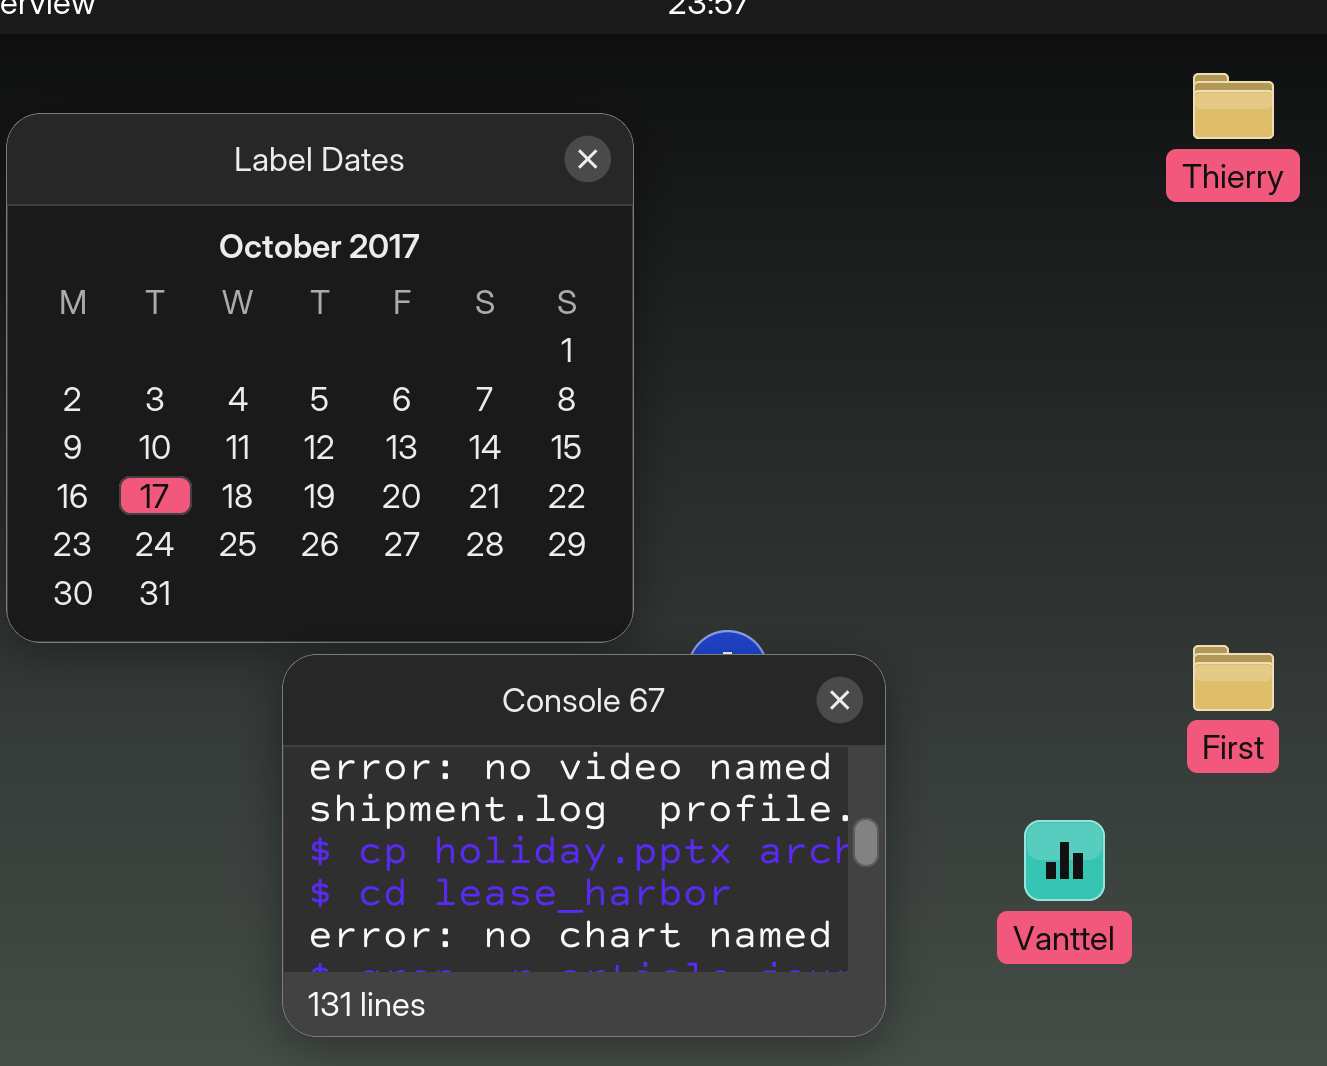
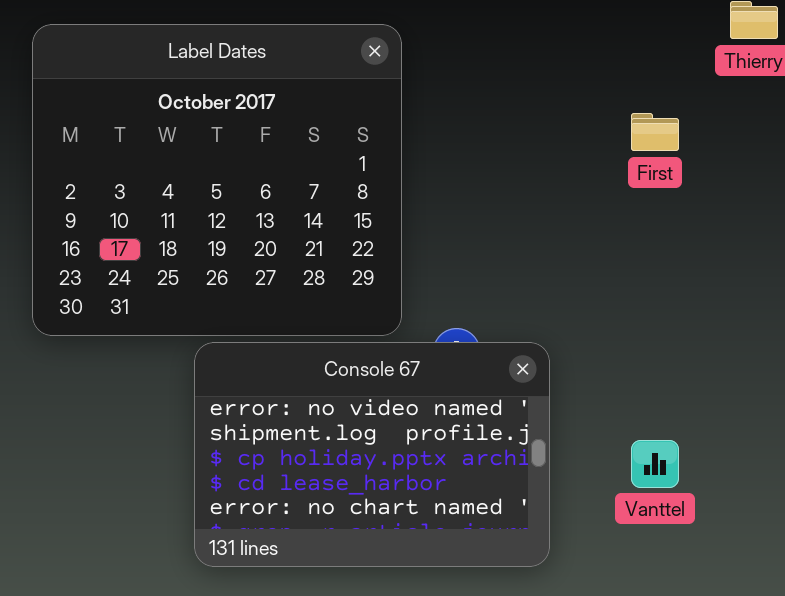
First: [1193,645,1274,711] -> [631,113,679,151], moved

